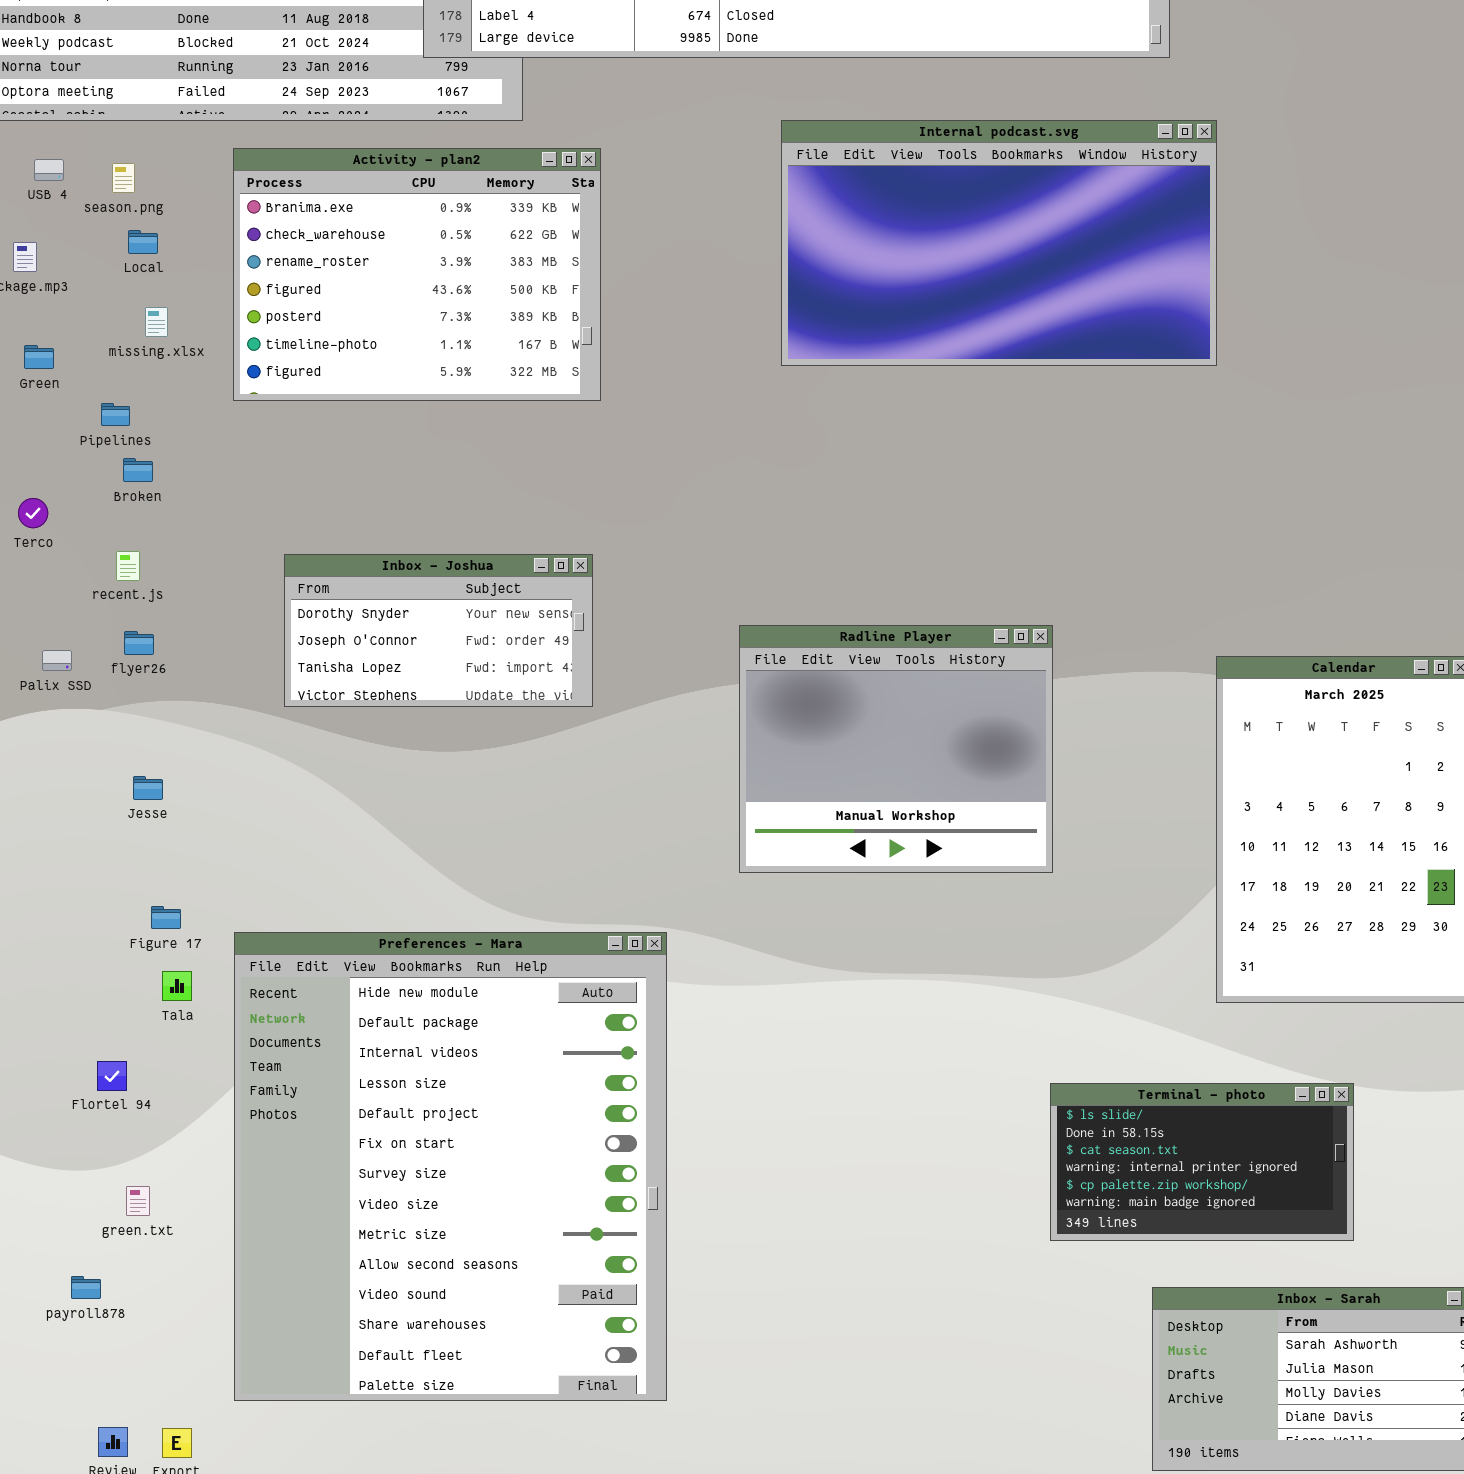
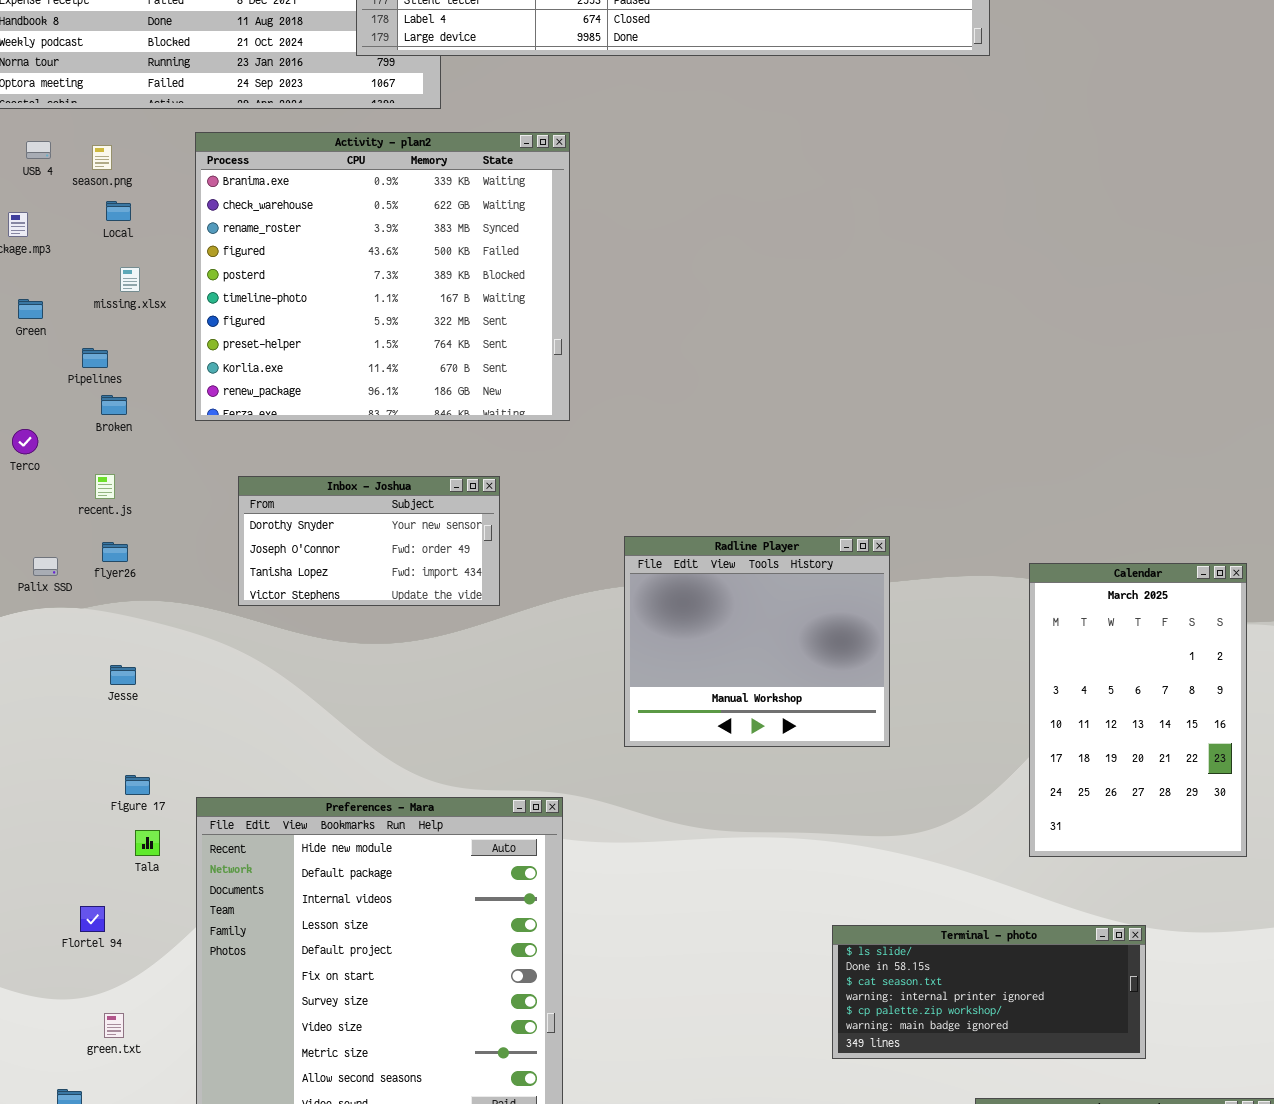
Internal podcast.svg: [781,120,1217,366] -> none, closed
Activity - plan2: [233,148,601,401] -> [195,132,570,421], resized
Terminal - photo: [1050,1083,1354,1241] -> [832,925,1146,1059], resized

